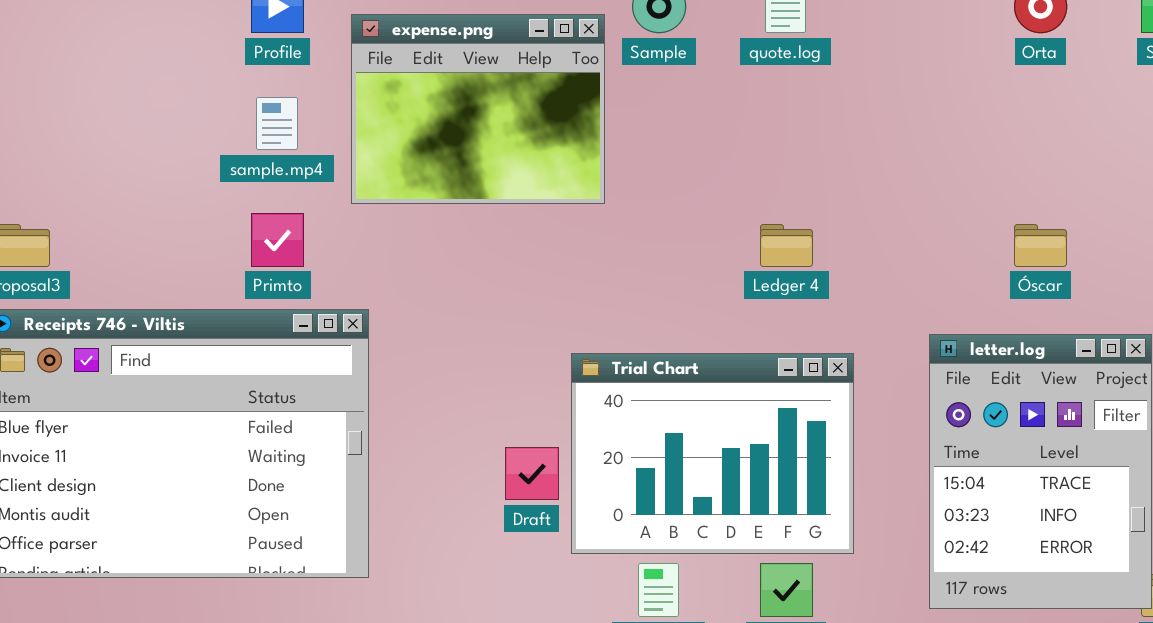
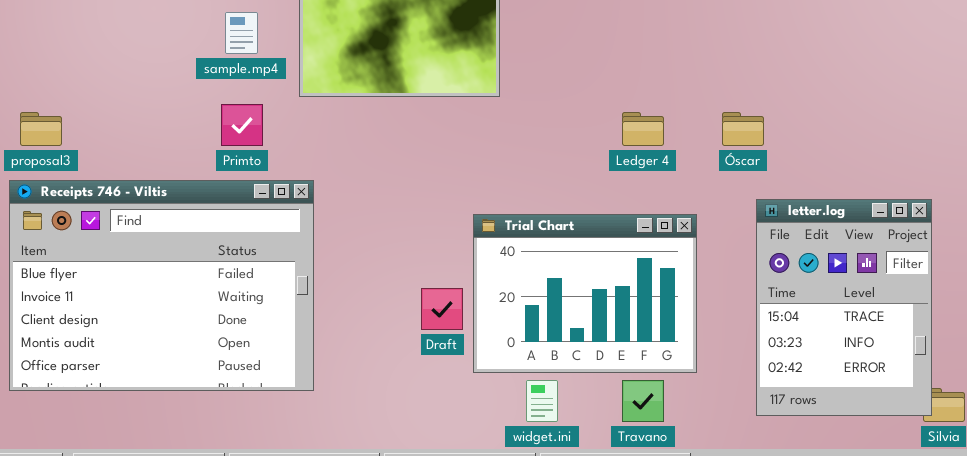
Óscar: [1014,224,1067,267] -> [722,112,764,146], moved

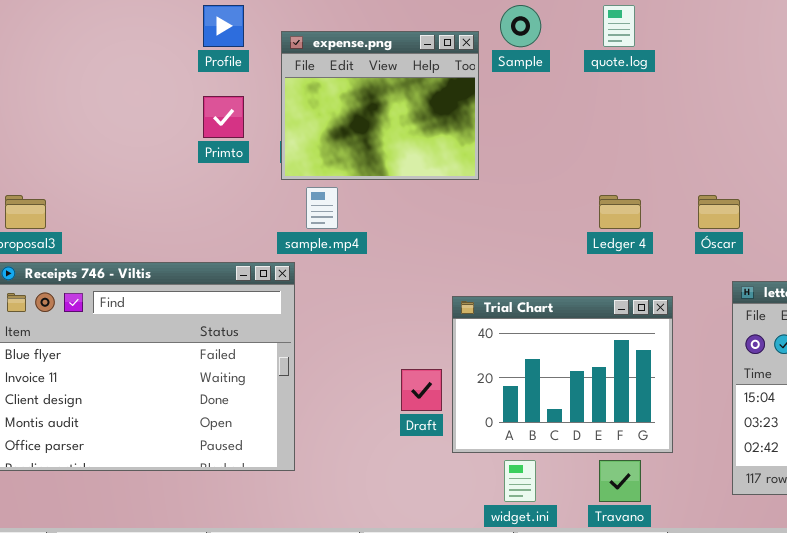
sample.mp4: [225,12,258,54] -> [306,187,338,229], moved
Primto: [221,104,263,146] -> [203,96,244,138], moved

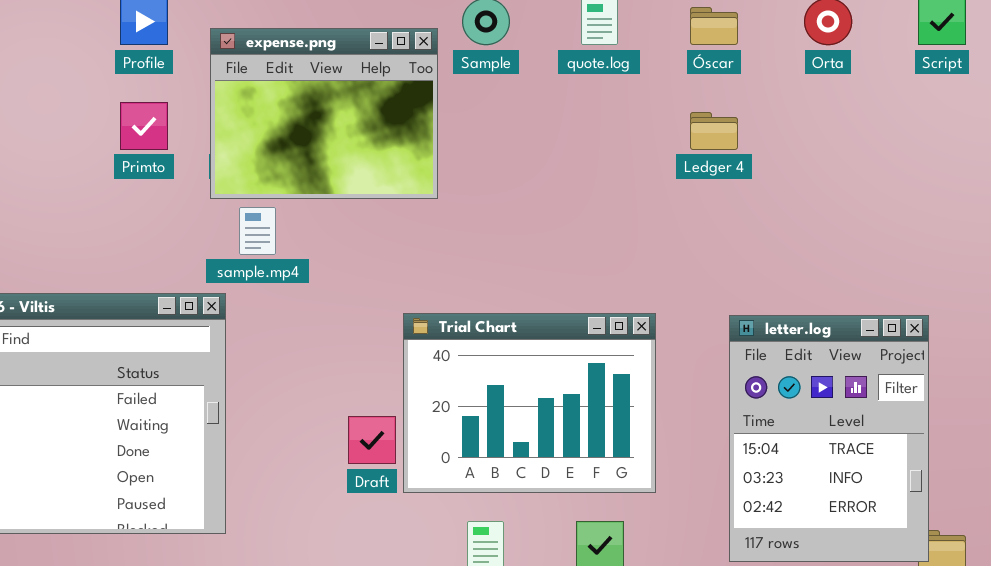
Ledger 4: [599,195,641,229] -> [690,112,738,150], moved
Óscar: [698,195,740,229] -> [690,7,738,45], moved
Trial Chart: [452,296,673,453] -> [403,313,656,493], moved

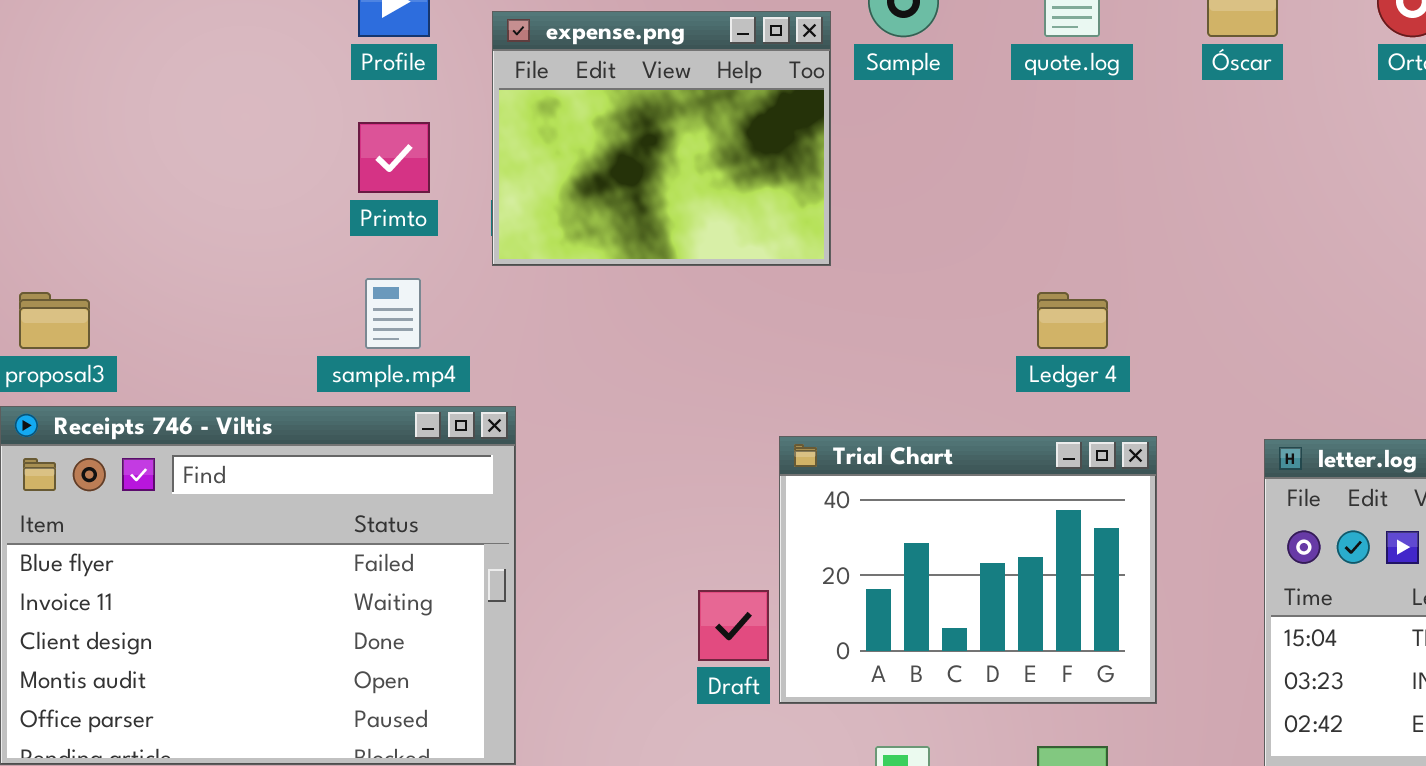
Ledger 4: [690,112,738,150] -> [1037,292,1108,349], moved
sample.mp4: [239,207,276,255] -> [365,278,421,349], moved

